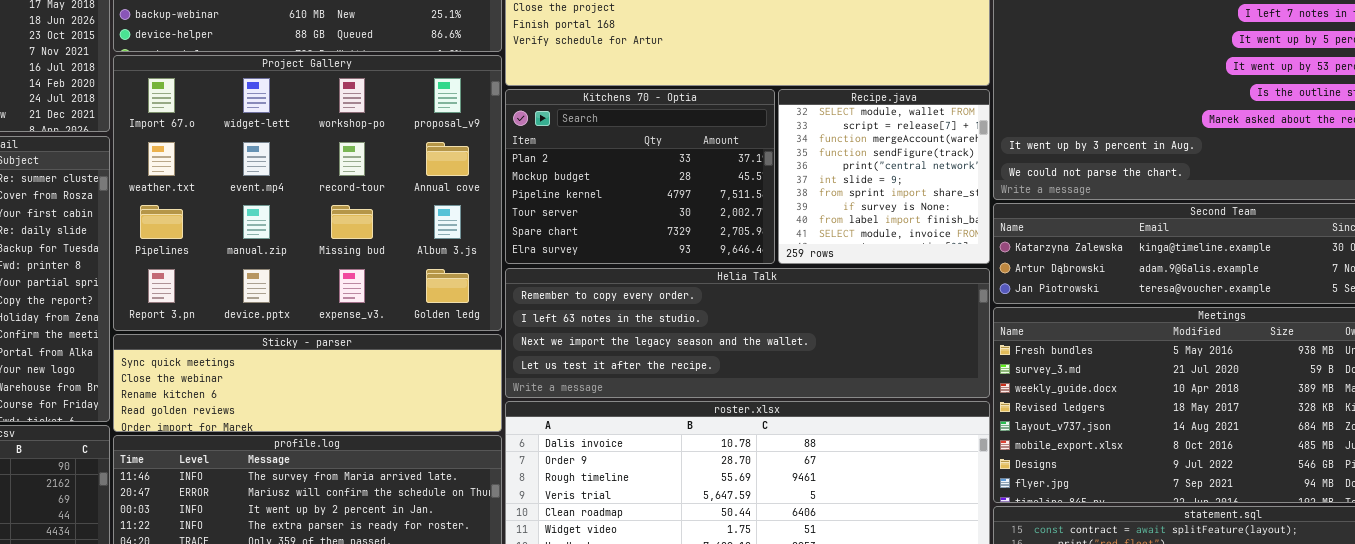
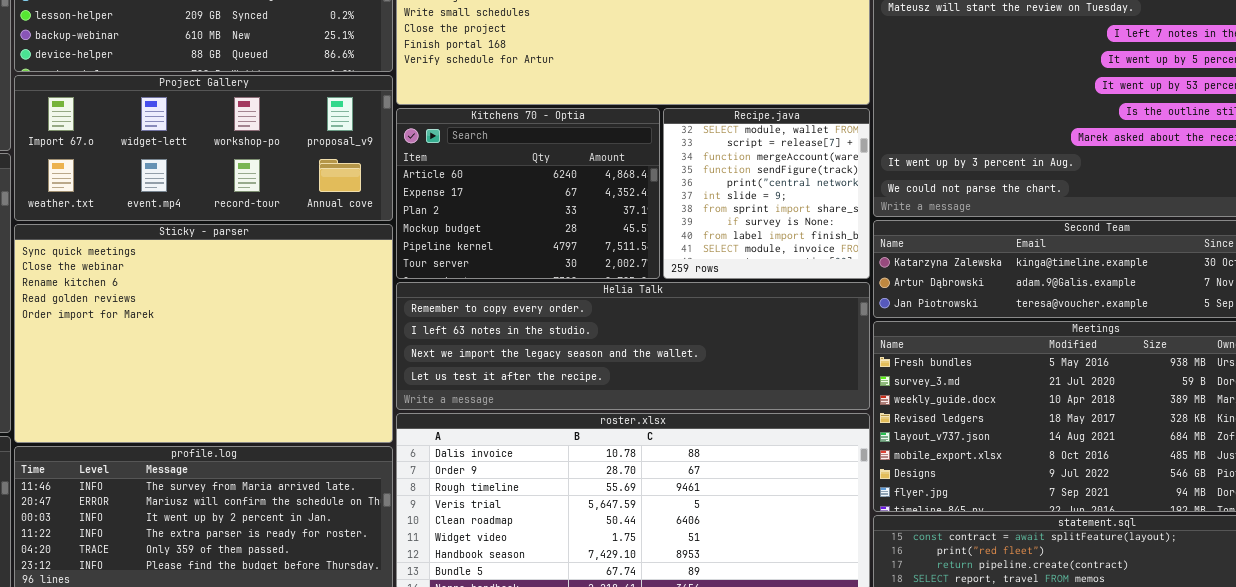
Project Gallery: [113,55,502,331] -> [14,75,393,221], resized
Kitchens 70 - Optia: [505,89,775,264] -> [396,108,660,279], scrolled up 2 rows
Sticky - parser: [113,334,502,432] -> [14,224,393,443], resized

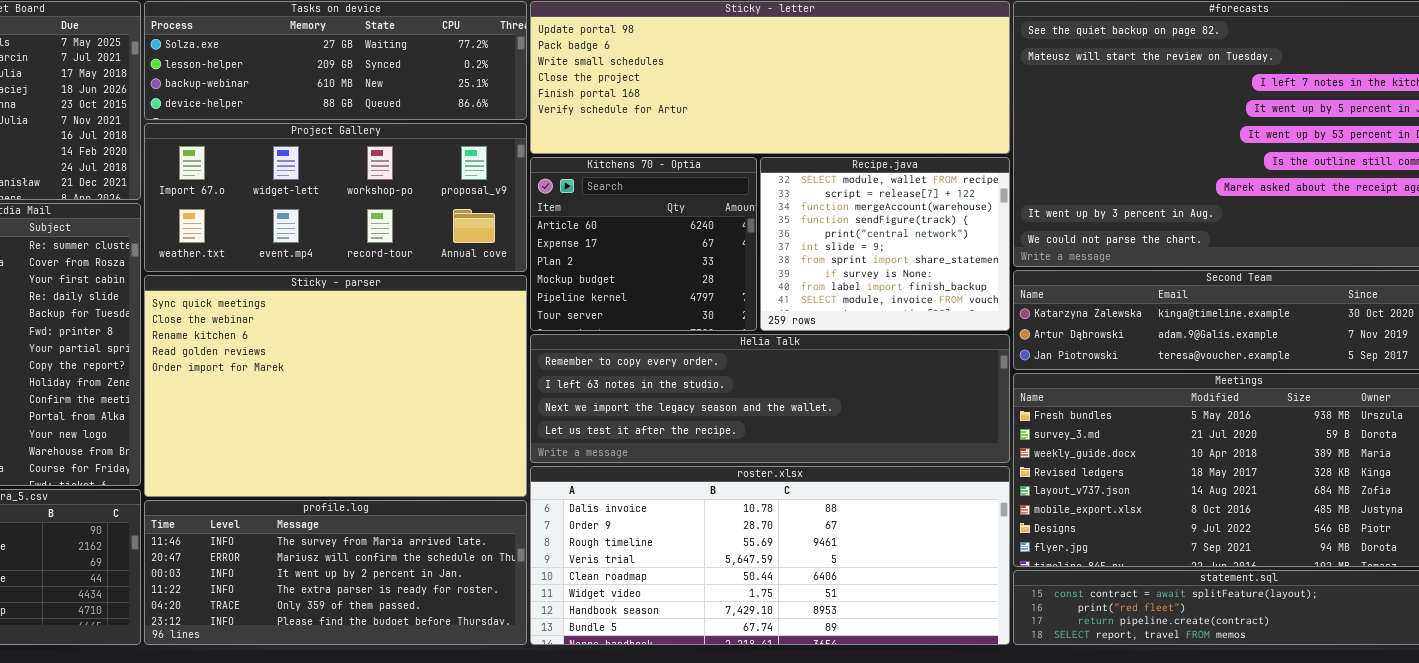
Kitchens 70 - Optia: [396,108,660,279] -> [530,157,757,331], resized
Recipe.java: [663,108,870,279] -> [760,157,1010,331], resized

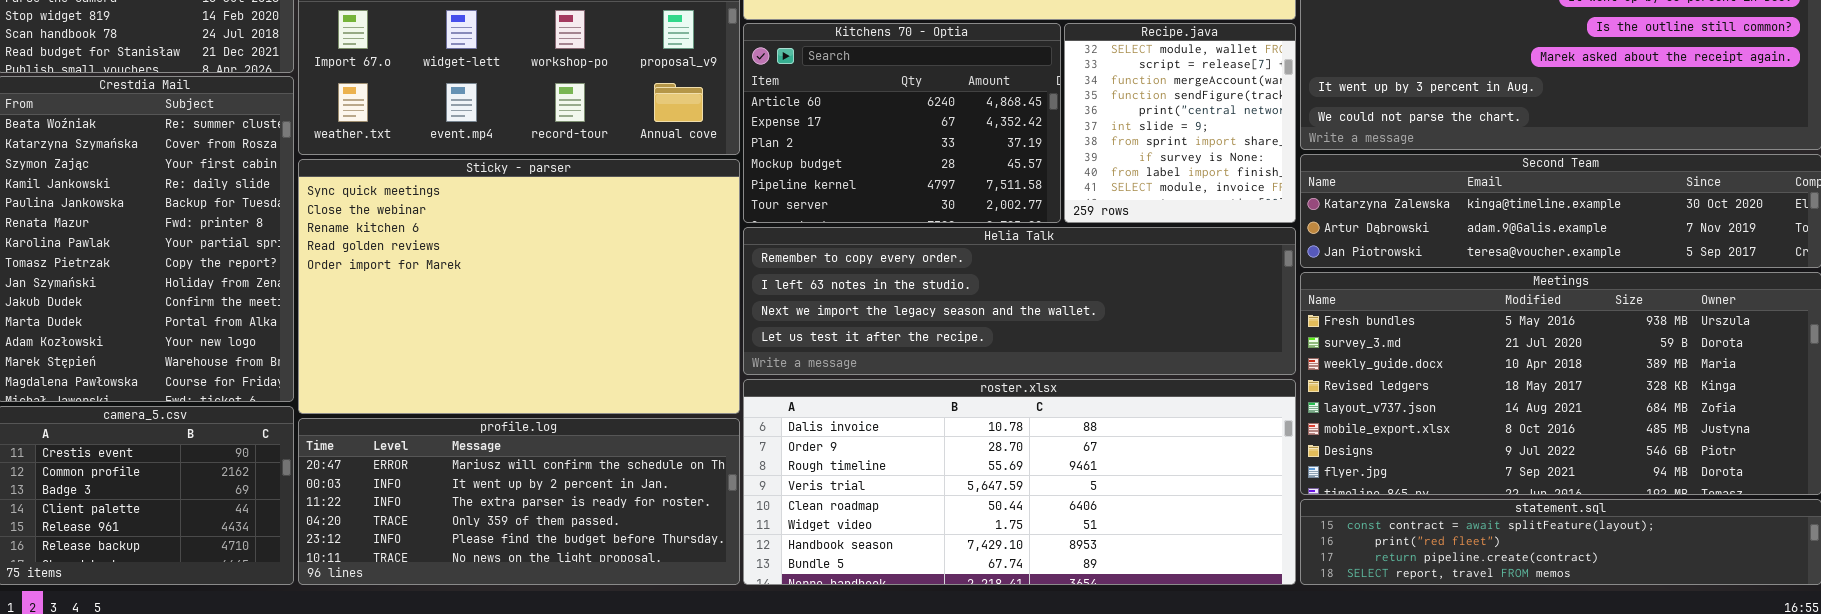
Kitchens 70 - Optia: [530,157,757,331] -> [743,23,1061,223], resized
Recipe.java: [760,157,1010,331] -> [1064,23,1296,223], resized
profile.log: [144,500,527,645] -> [298,418,740,585], scrolled down 1 row

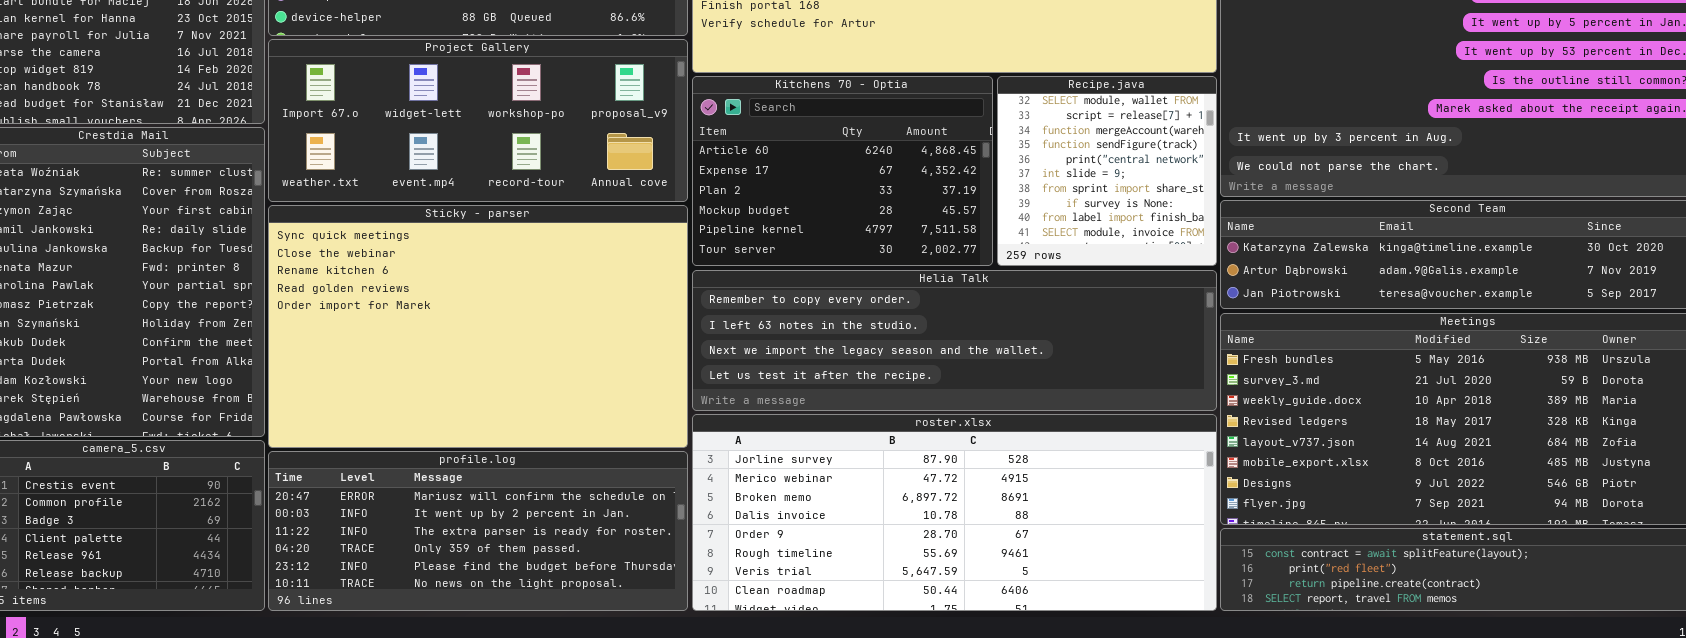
roster.xlsx: [743,379,1296,585] -> [692,414,1217,611], scrolled up 3 rows

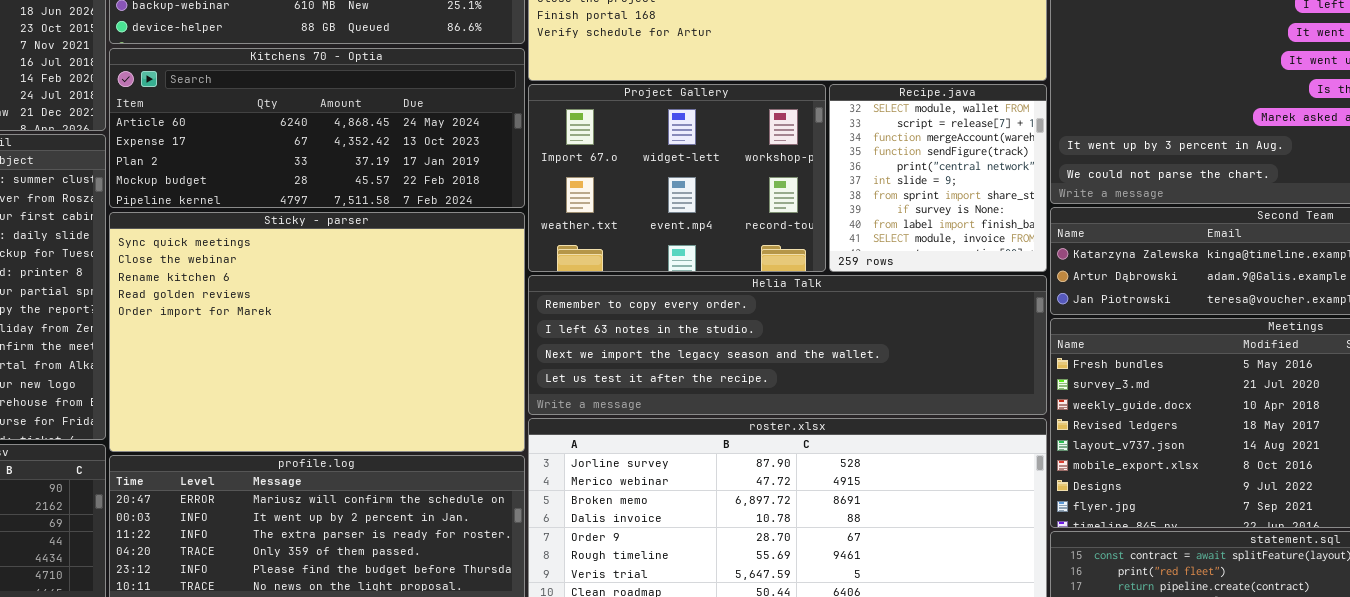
Project Gallery: [268,39,688,202] -> [528,84,826,272], moved, resized
Kitchens 70 - Optia: [692,76,993,266] -> [109,48,525,208], moved, resized

